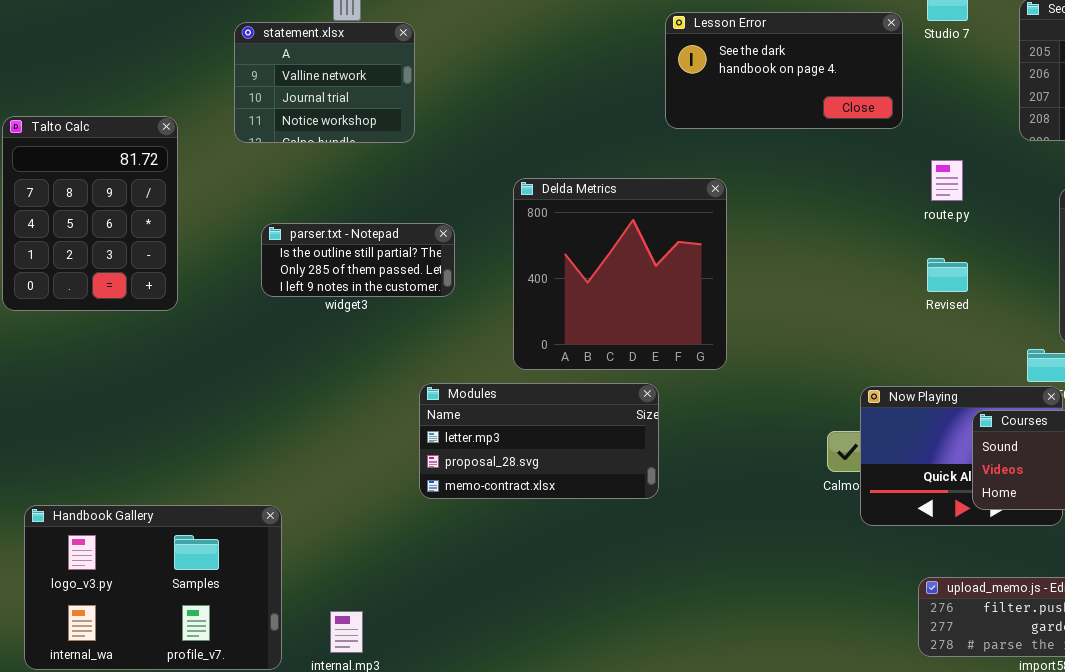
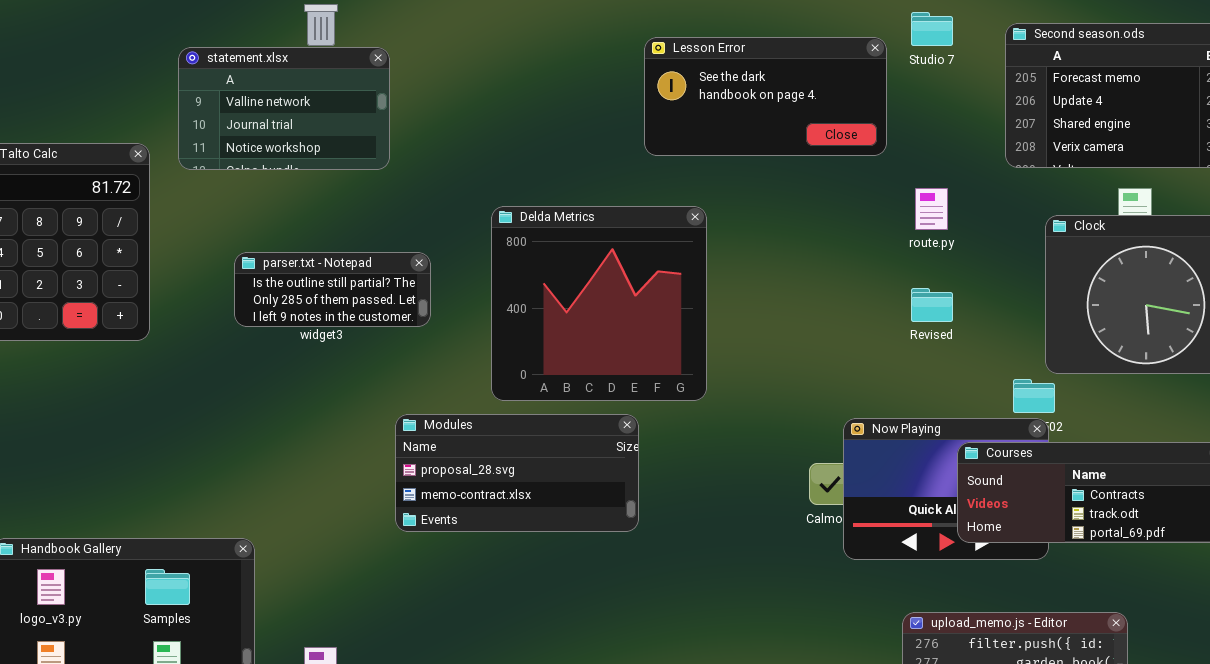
statement.xlsx: [234,22,415,143] -> [178,47,390,170], resized
Modules: [419,383,659,499] -> [395,414,639,532], scrolled down 1 row

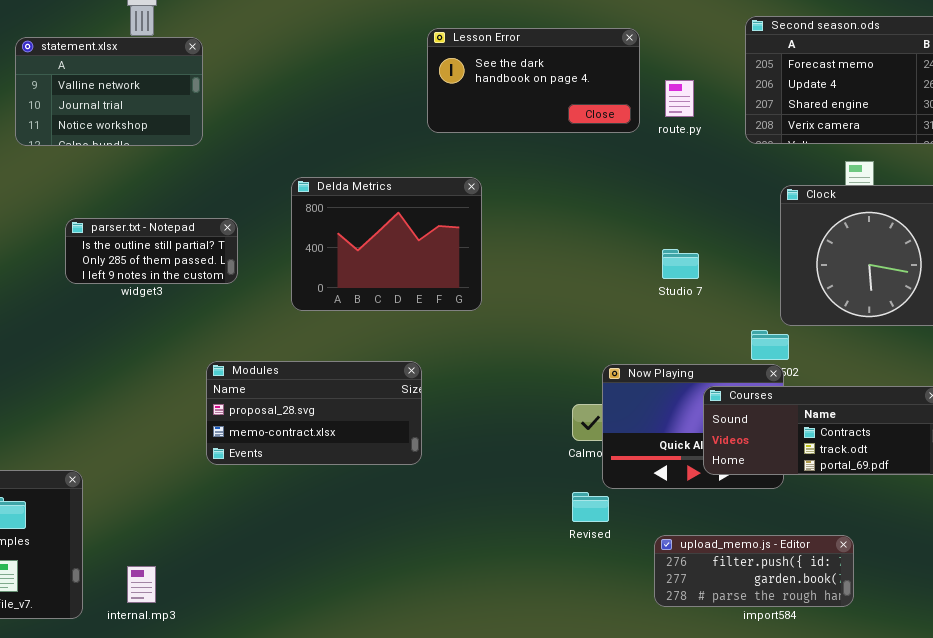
Studio 7: [911,12,953,46] -> [662,249,699,279], moved
route.py: [915,188,948,230] -> [665,80,694,117], moved
Delda Metrics: [491,206,707,401] -> [291,177,482,311], resized
Revised: [911,288,953,322] -> [572,492,609,522], moved

